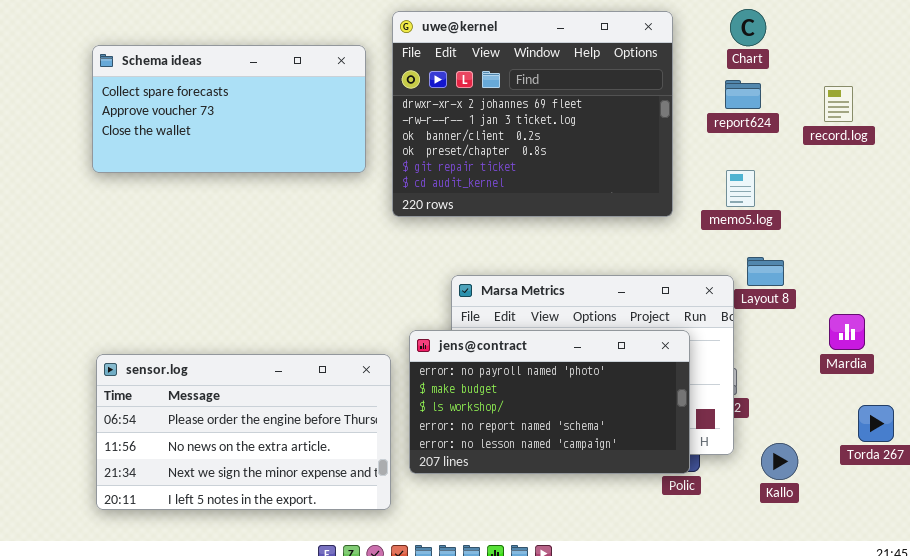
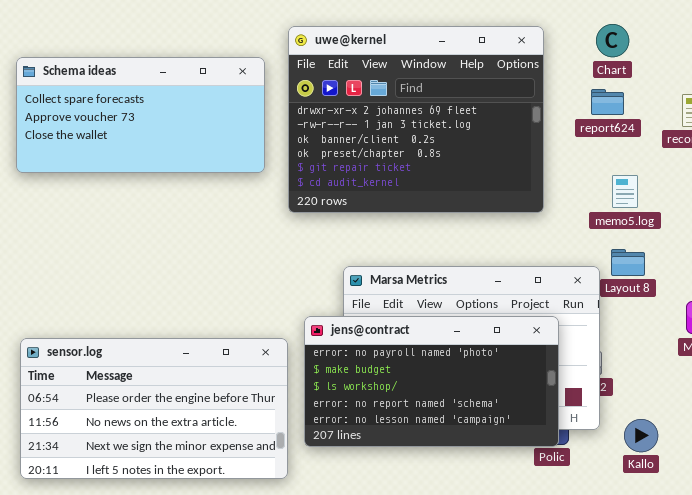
memo5.log: [726,170,755,207] -> [612,175,638,208], moved

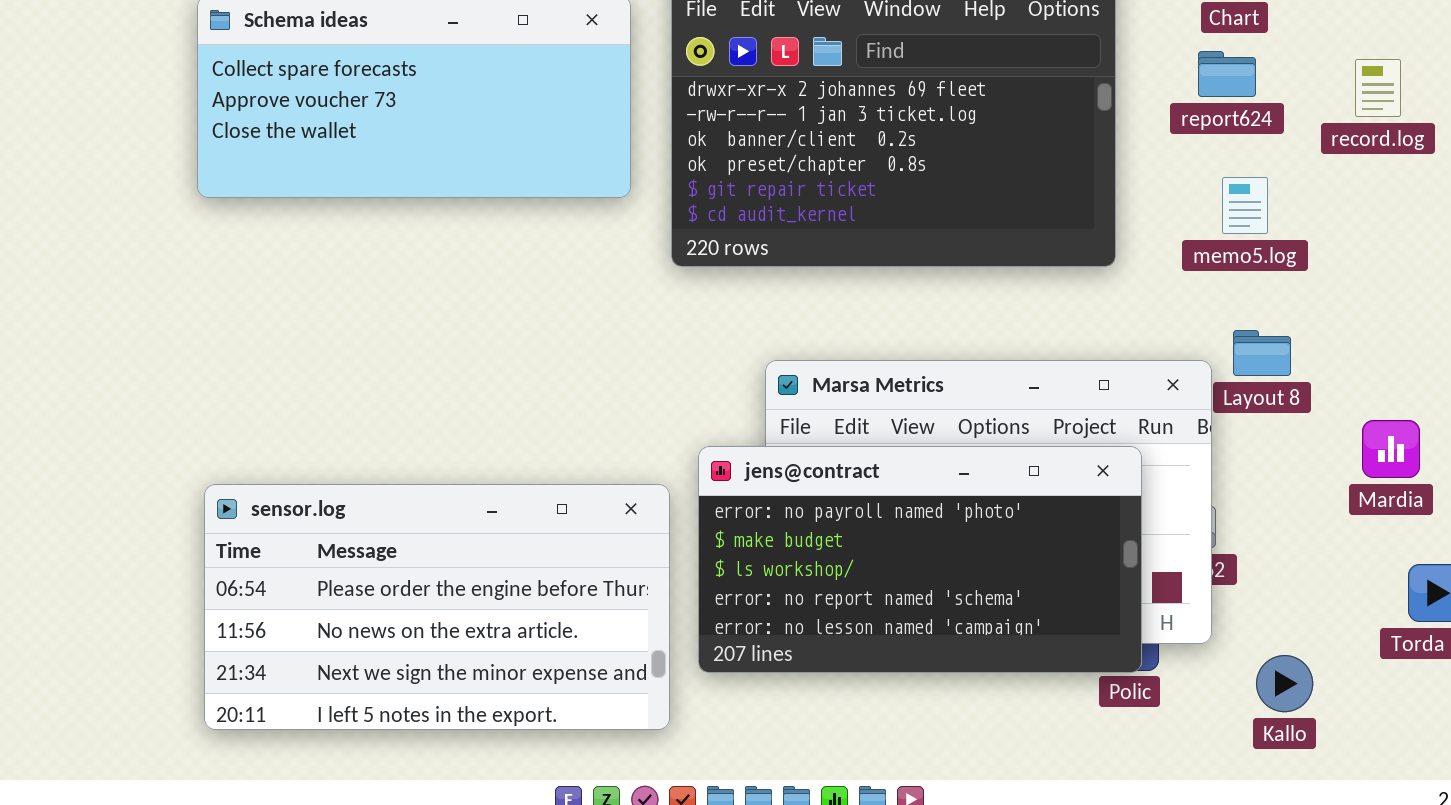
memo5.log: [612,175,638,208] -> [1222,177,1268,234], moved
Kallo: [624,419,658,452] -> [1256,655,1313,712], moved

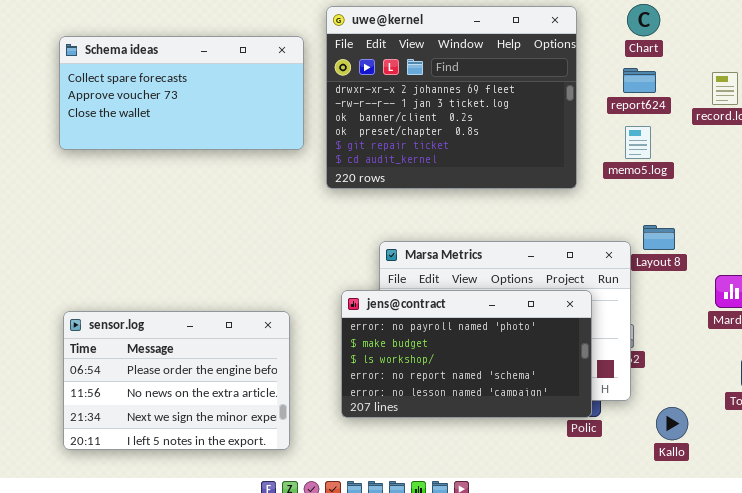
memo5.log: [1222,177,1268,234] -> [625,126,651,159], moved
sensor.log: [204,484,670,730] -> [63,311,290,450], resized

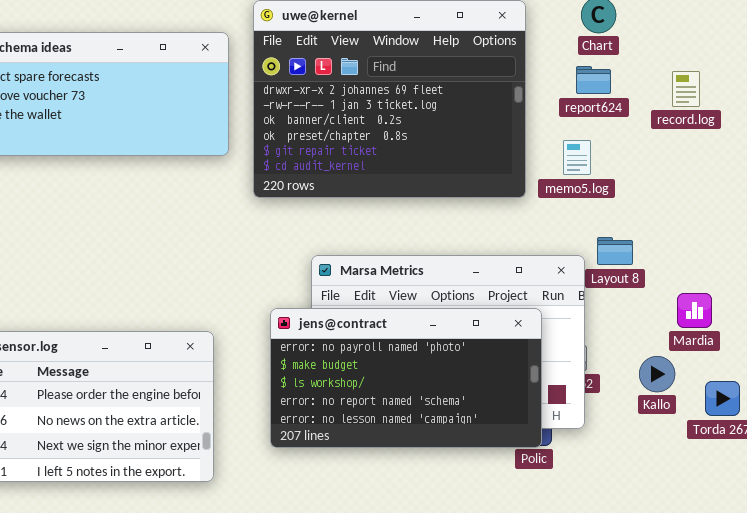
memo5.log: [625,126,651,159] -> [563,140,591,175], moved
Kallo: [656,407,688,440] -> [639,356,675,392], moved

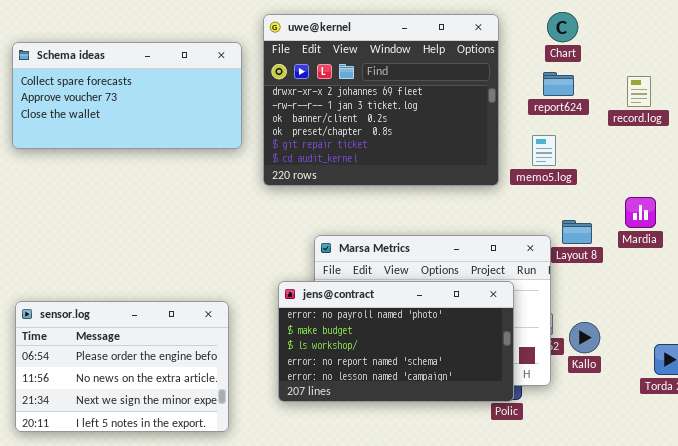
Mardia: [677,293,712,328] -> [625,197,656,228], moved
Kallo: [639,356,675,392] -> [569,322,600,353], moved

